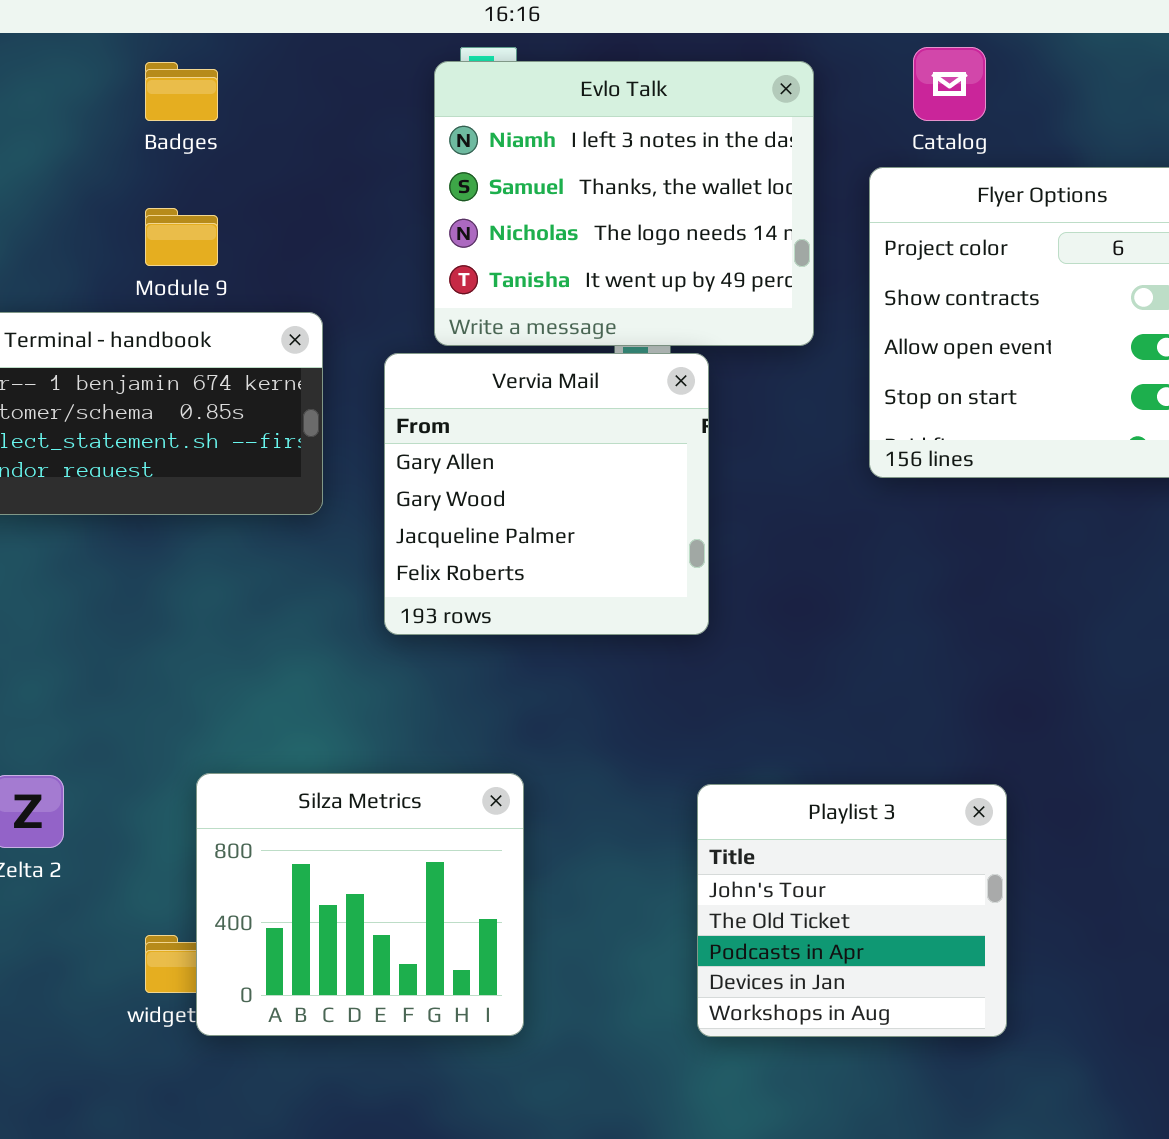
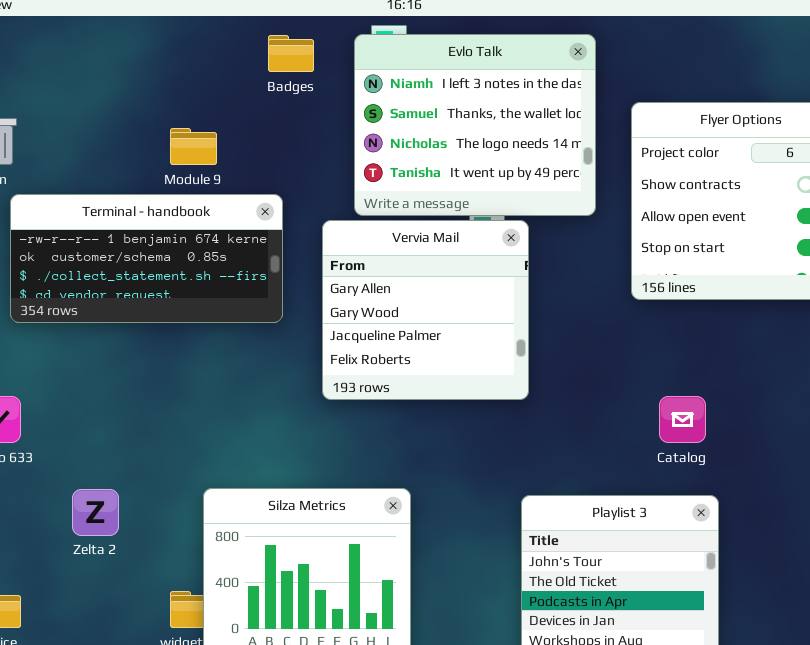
Catalog: [913,47,986,121] -> [659,396,706,443], moved
Badges: [145,62,218,121] -> [268,35,314,72], moved

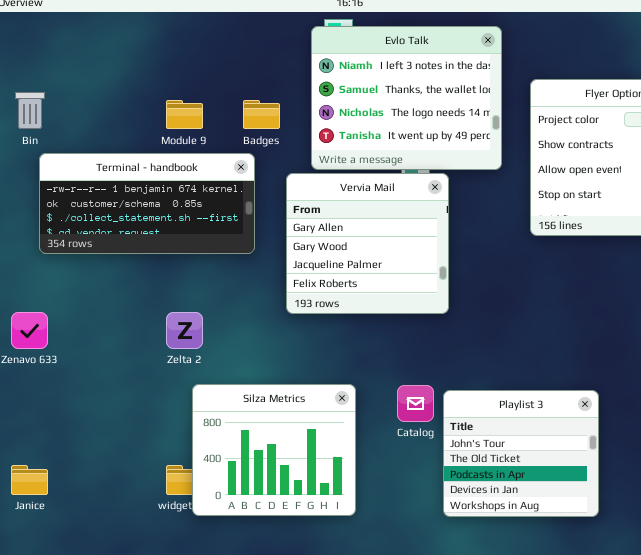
Badges: [268,35,314,72] -> [243,100,280,129], moved
Catalog: [659,396,706,443] -> [397,385,434,422], moved
Zelta 2: [72,489,119,536] -> [166,312,203,349], moved

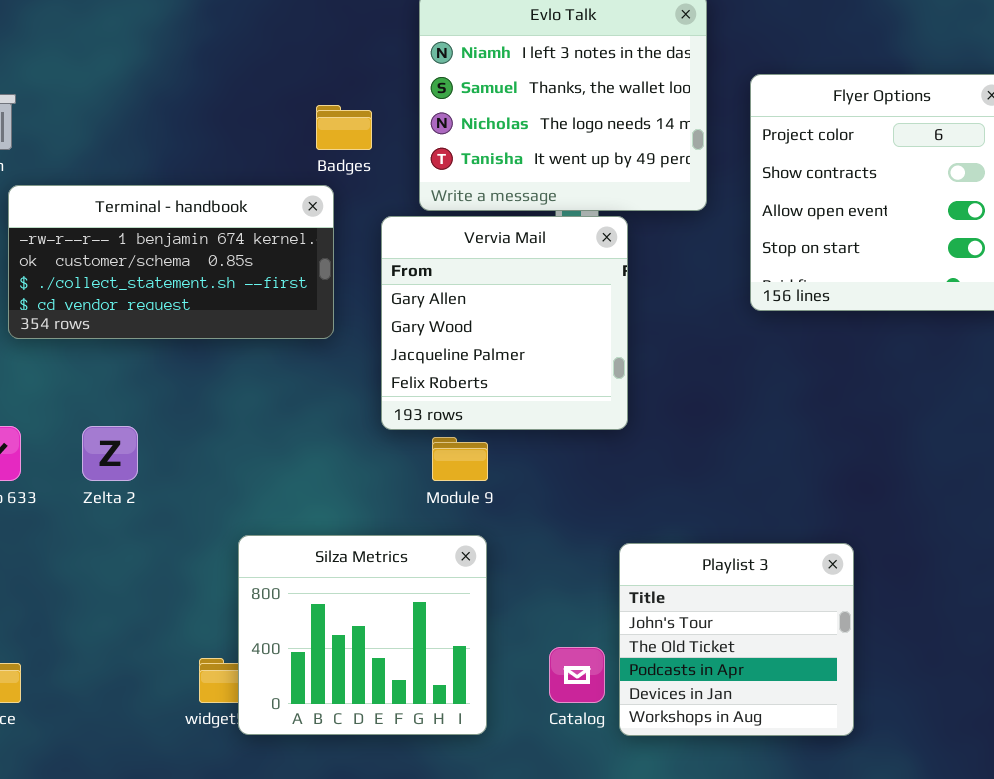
Module 9: [166,100,203,129] -> [432,437,488,481], moved
Zelta 2: [166,312,203,349] -> [82,426,138,481], moved
Catalog: [397,385,434,422] -> [549,647,605,703], moved

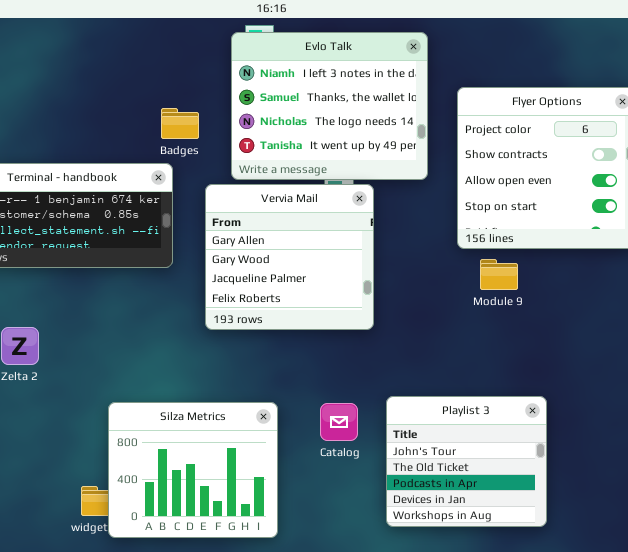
Module 9: [432,437,488,481] -> [480,259,518,290], moved
Playlist 3: [619,543,854,736] -> [386,396,547,527], moved
Catalog: [549,647,605,703] -> [320,403,358,441], moved

